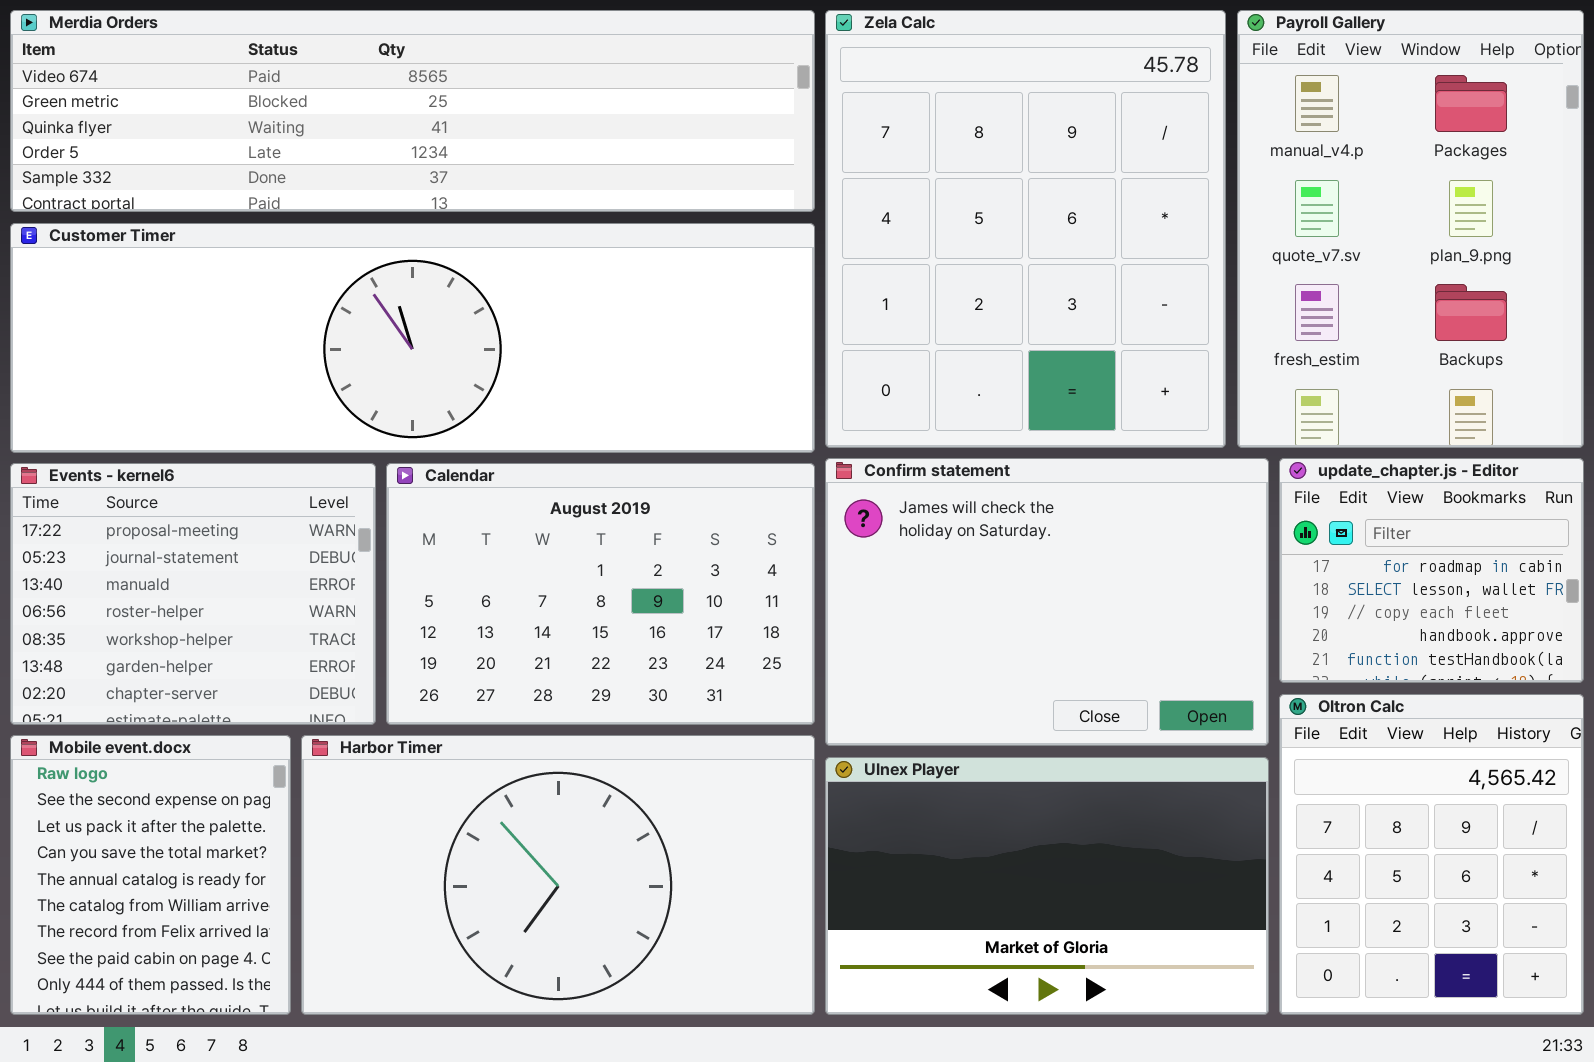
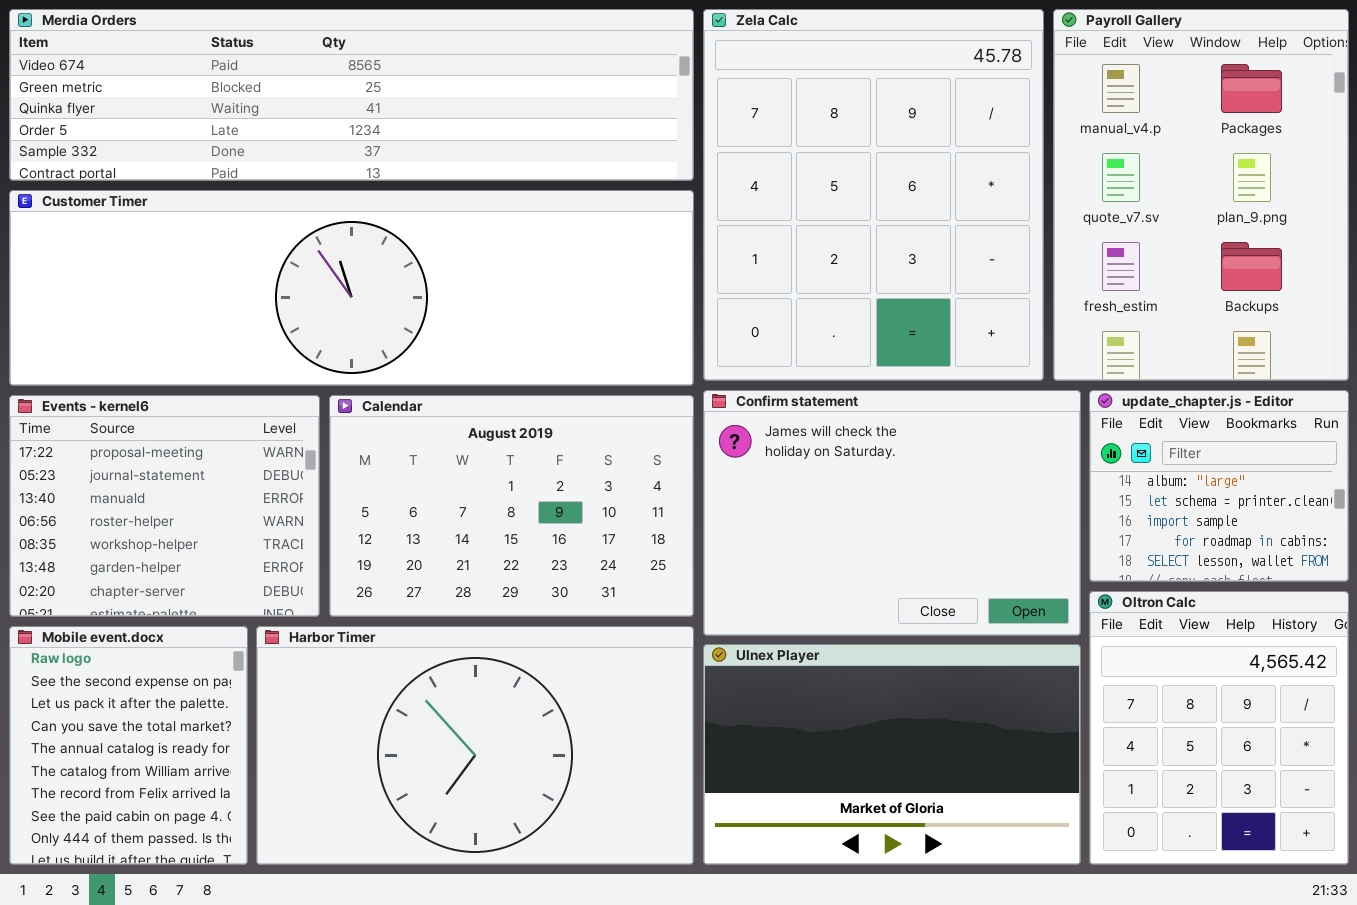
update_chapter.js - Editor: [1279,458,1584,683] -> [1089,390,1349,582], scrolled up 3 rows

